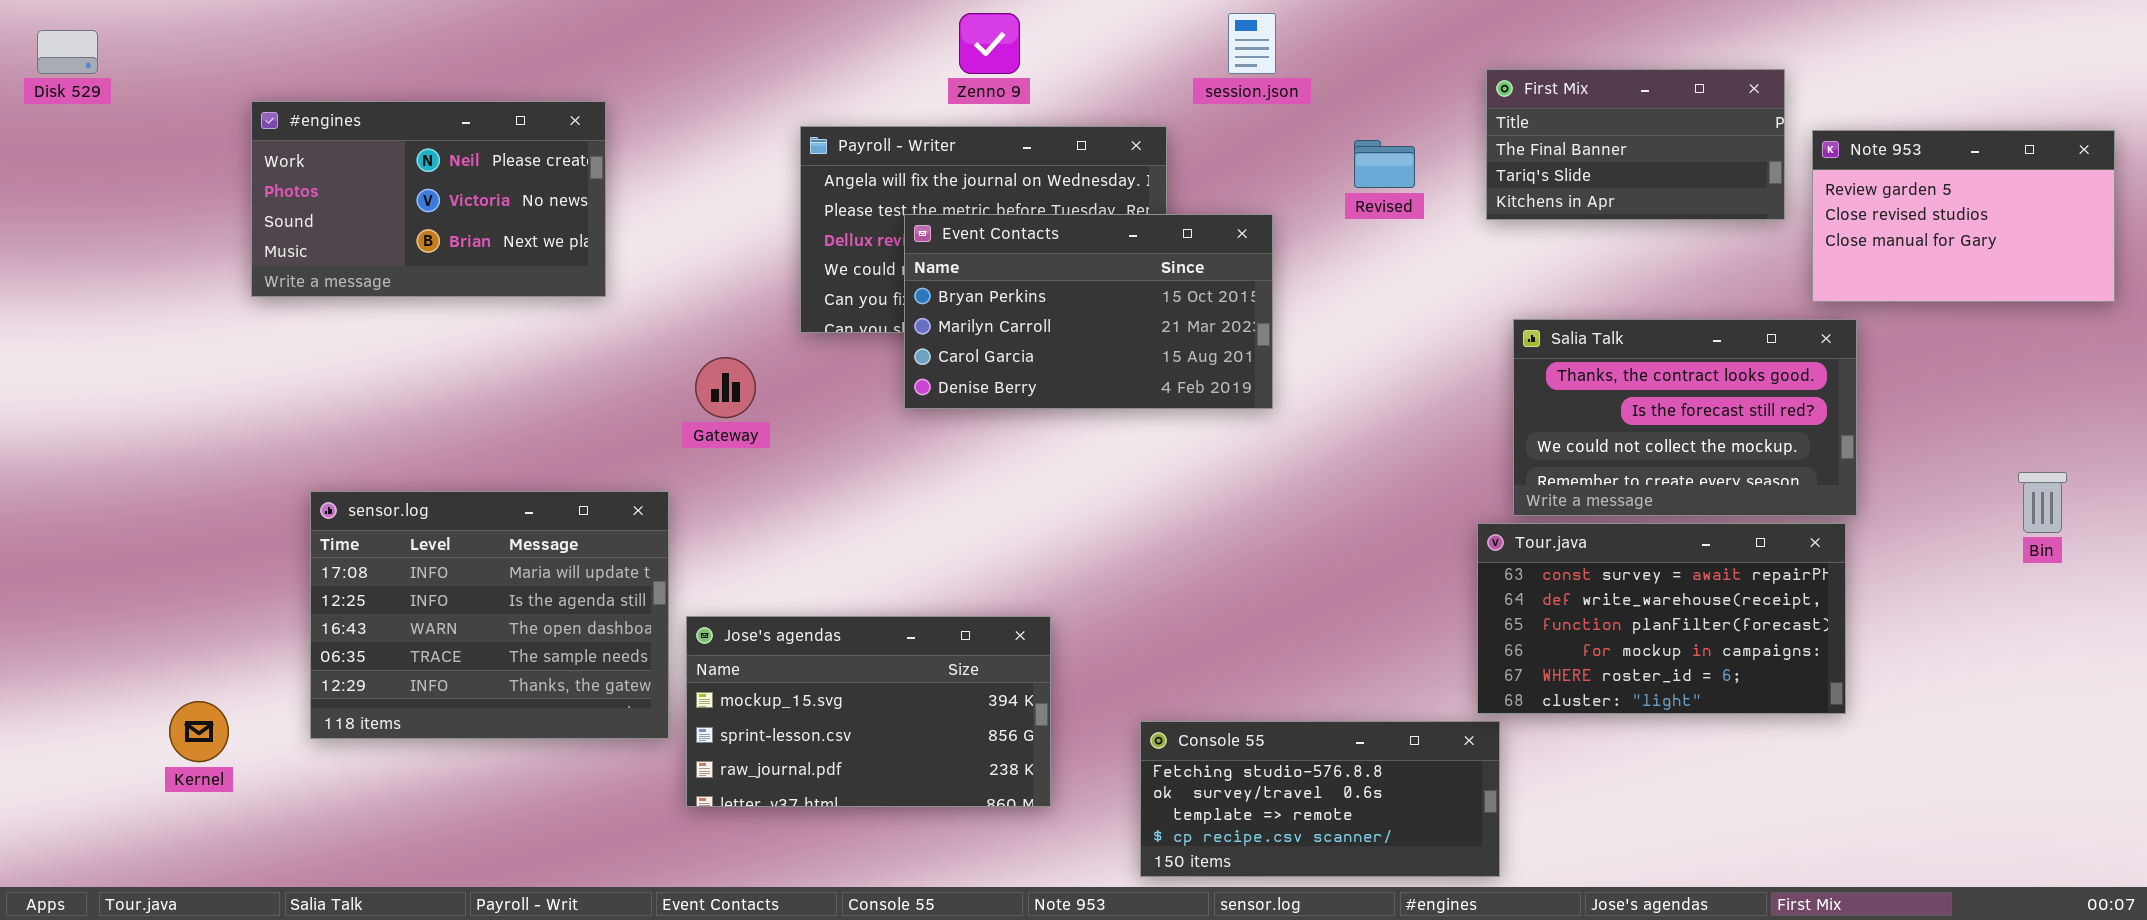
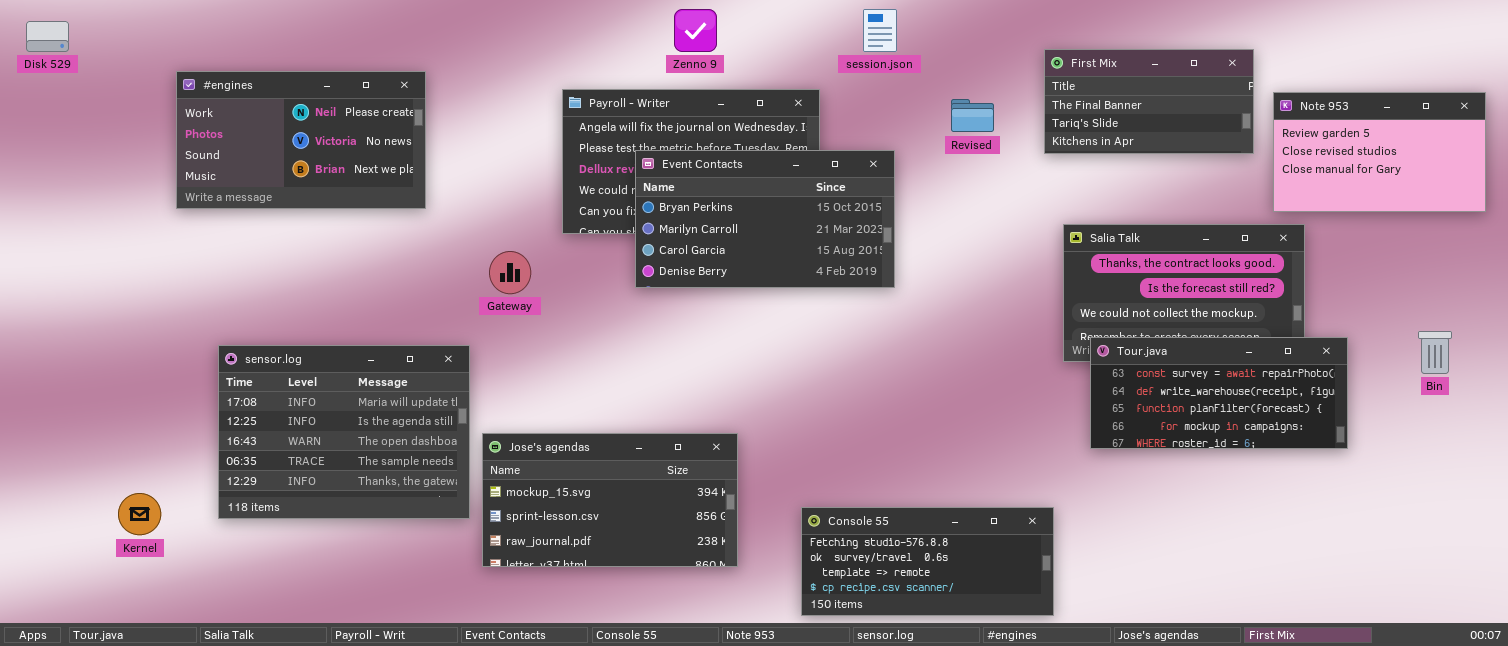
Tour.java: [1477,523,1846,714] -> [1090,337,1348,449], moved, resized

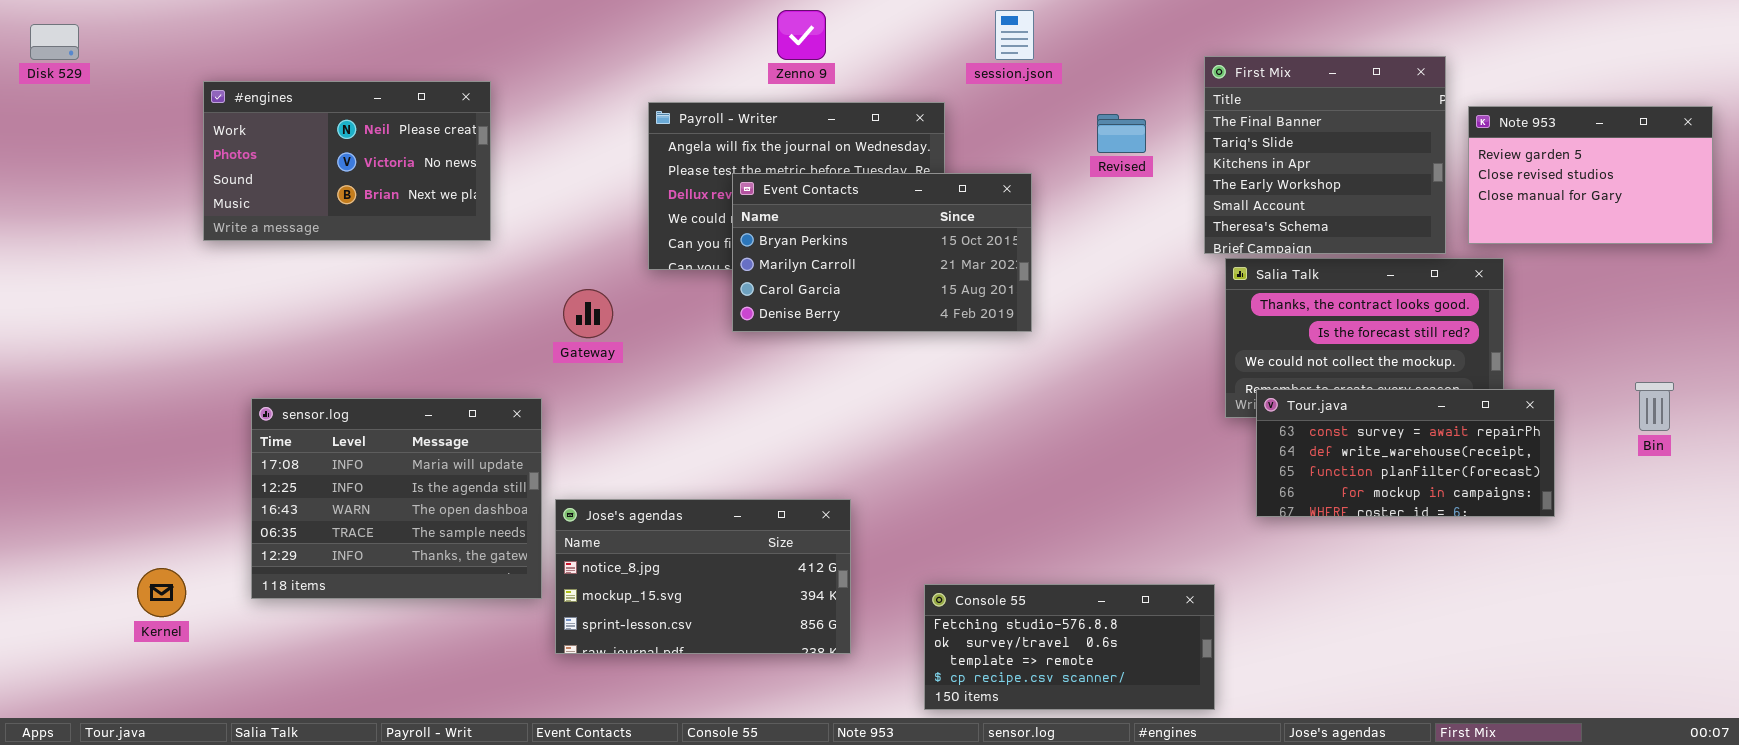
First Mix: [1044,49,1254,154] -> [1204,56,1446,254], resized
Jose's agendas: [482,433,738,567] -> [555,499,851,654], scrolled up 1 row

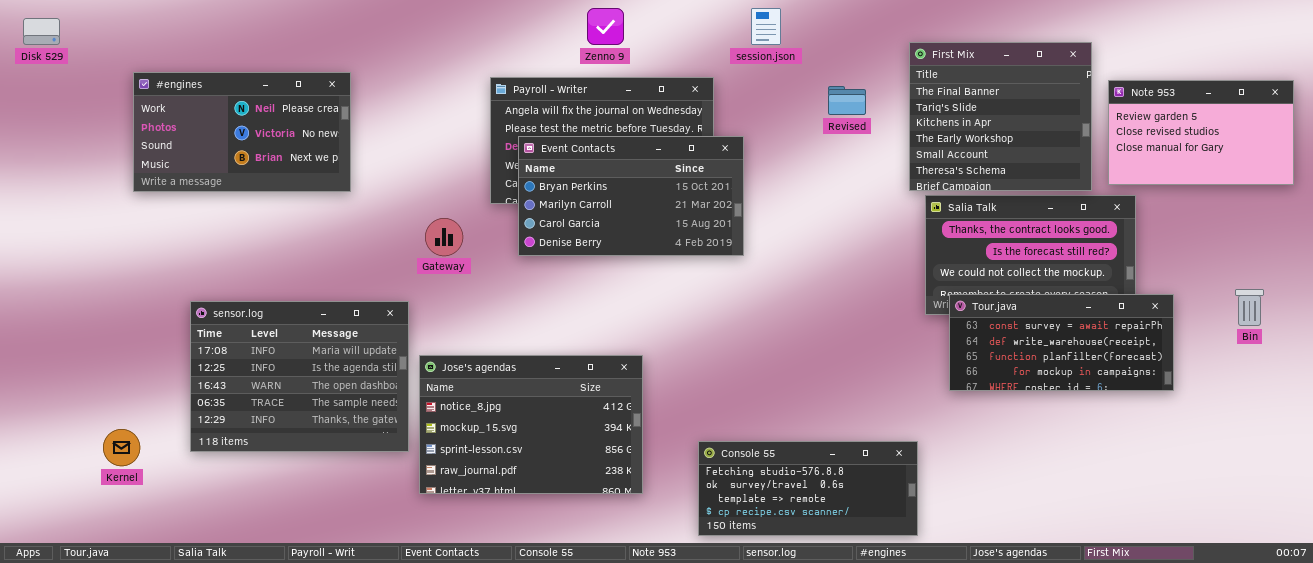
#engines: [203,81,491,241] -> [133,72,351,192], moved
Event Contacts: [732,173,1032,332] -> [518,136,744,256], moved
Jose's agendas: [555,499,851,654] -> [419,355,643,494], resized

